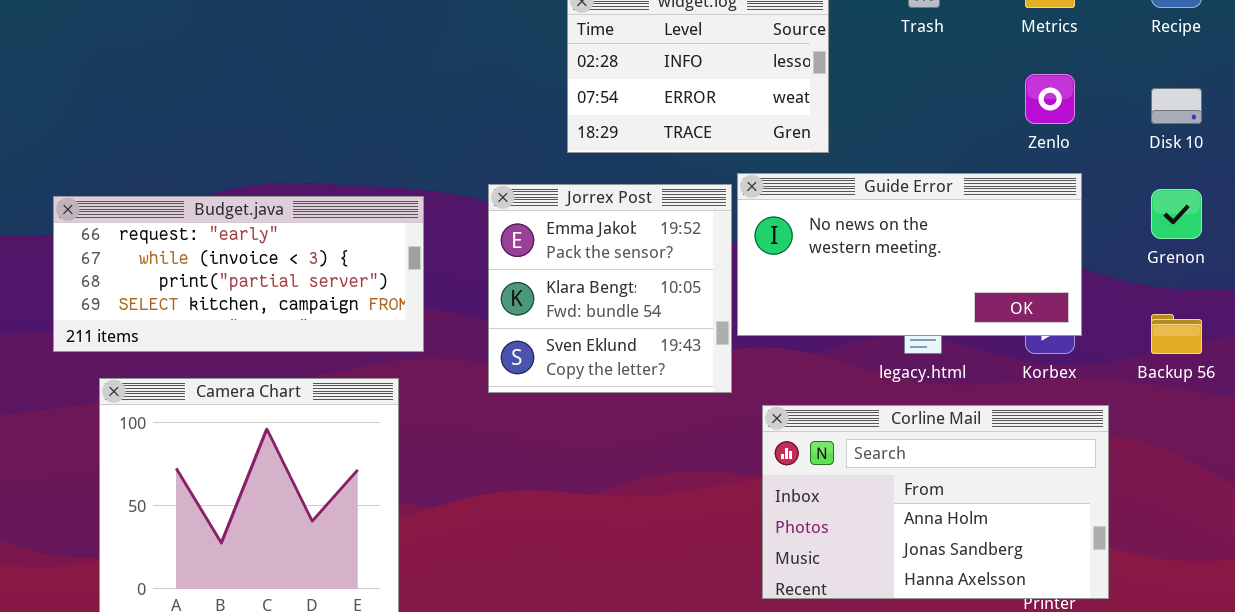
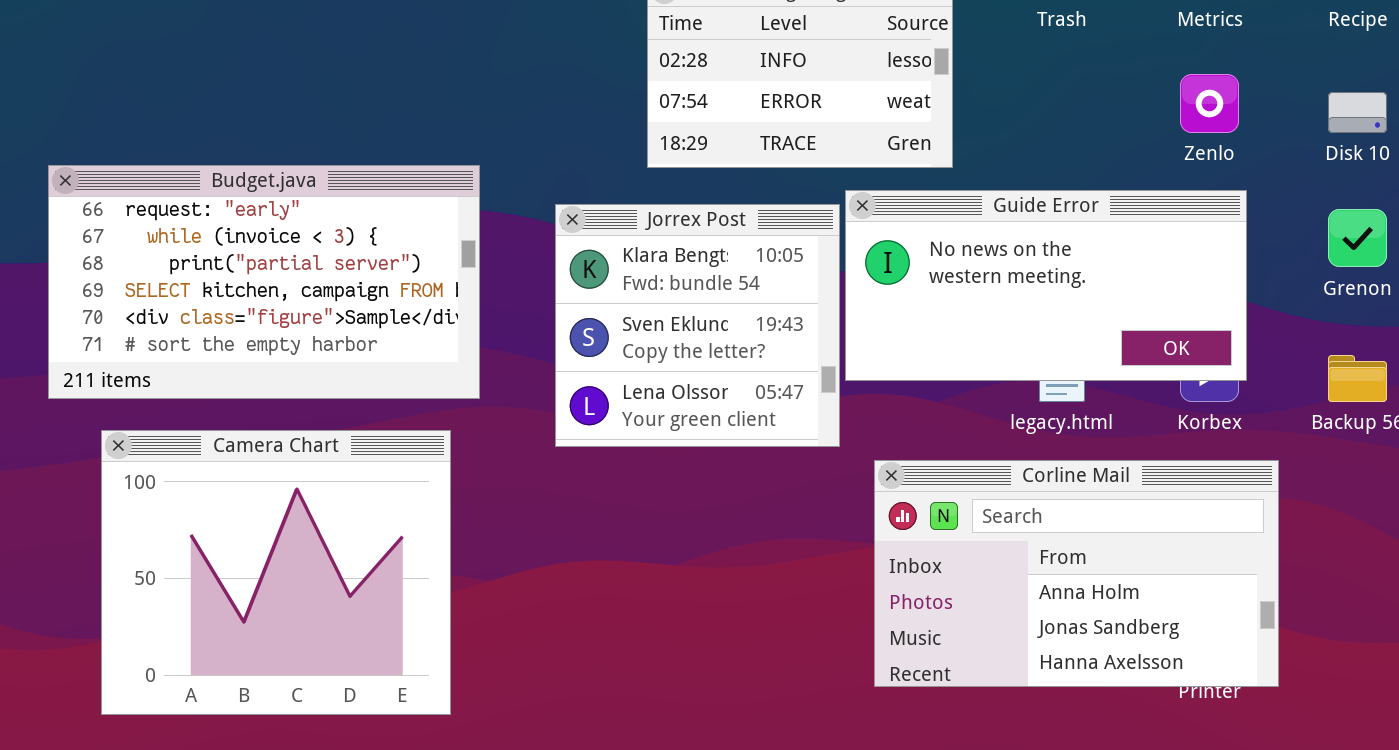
Jorrex Post: [488,184,732,393] -> [555,204,840,447], scrolled down 1 row
Budget.java: [53,196,424,352] -> [48,165,480,399], resized

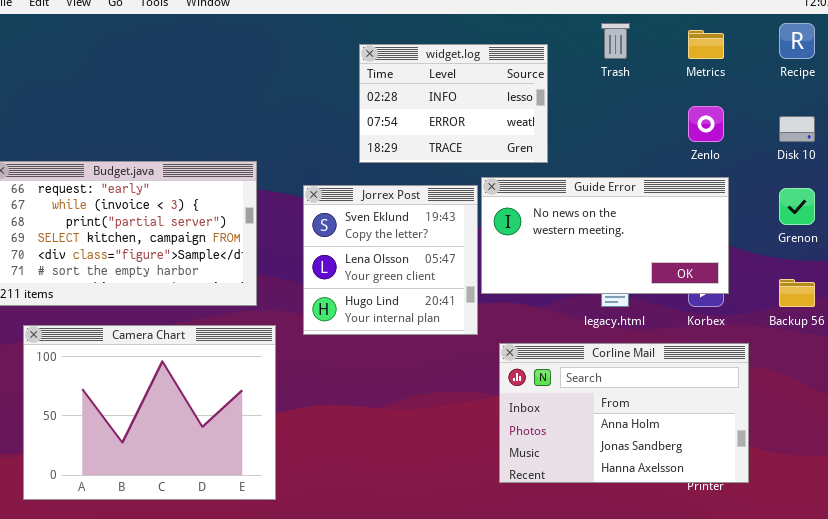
Jorrex Post: [555,204,840,447] -> [303,185,478,335], scrolled down 1 row
Camera Chart: [101,430,451,715] -> [23,325,276,500], resized

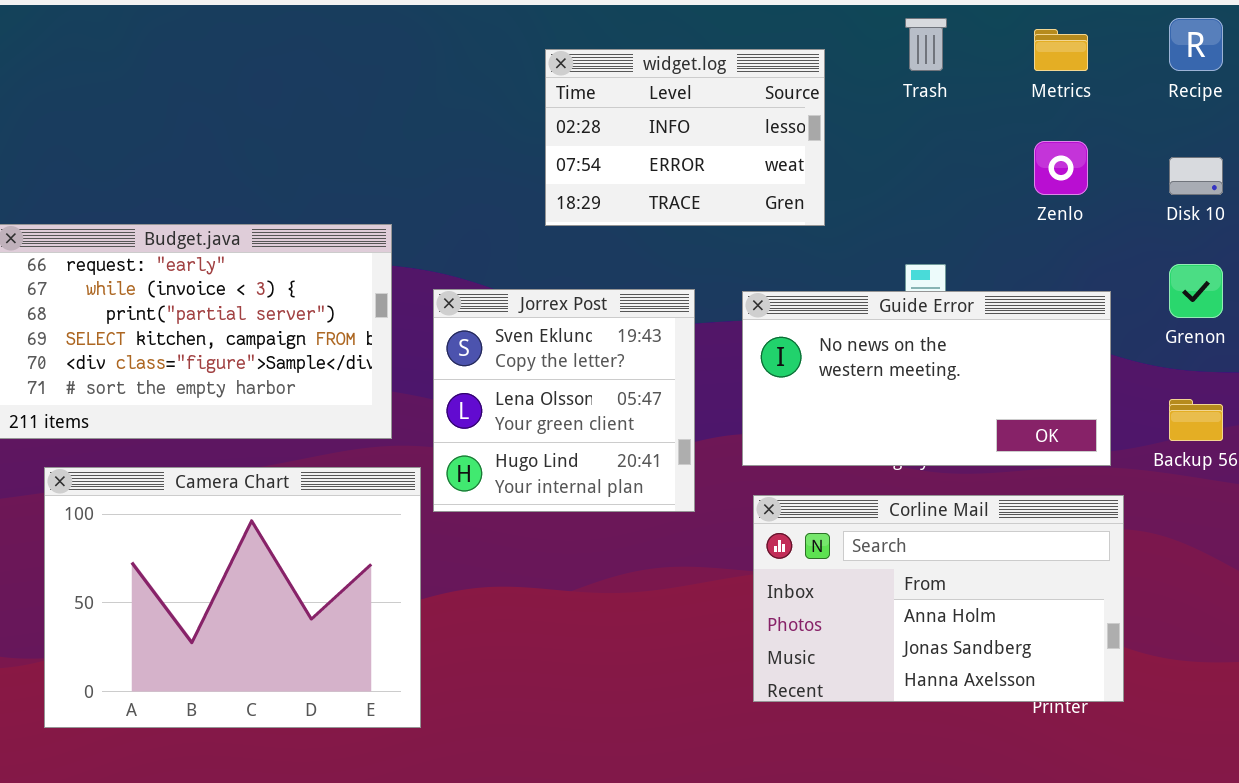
Guide Error: [481,177,729,294] -> [742,291,1111,466], moved
Jorrex Post: [303,185,478,335] -> [433,289,695,512], moved

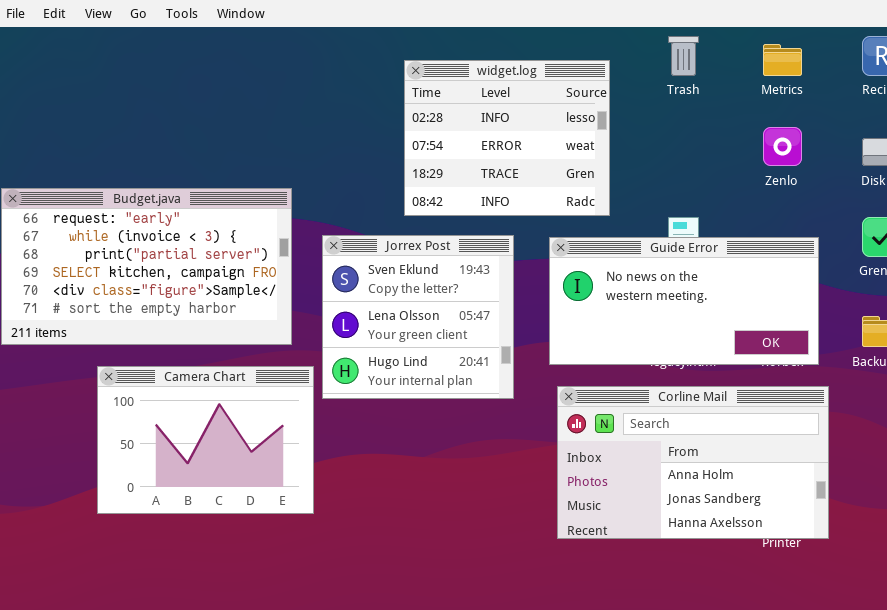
widget.log: [545,49,825,226] -> [404,60,610,216], resized
Camera Chart: [44,467,421,728] -> [97,366,314,514], resized

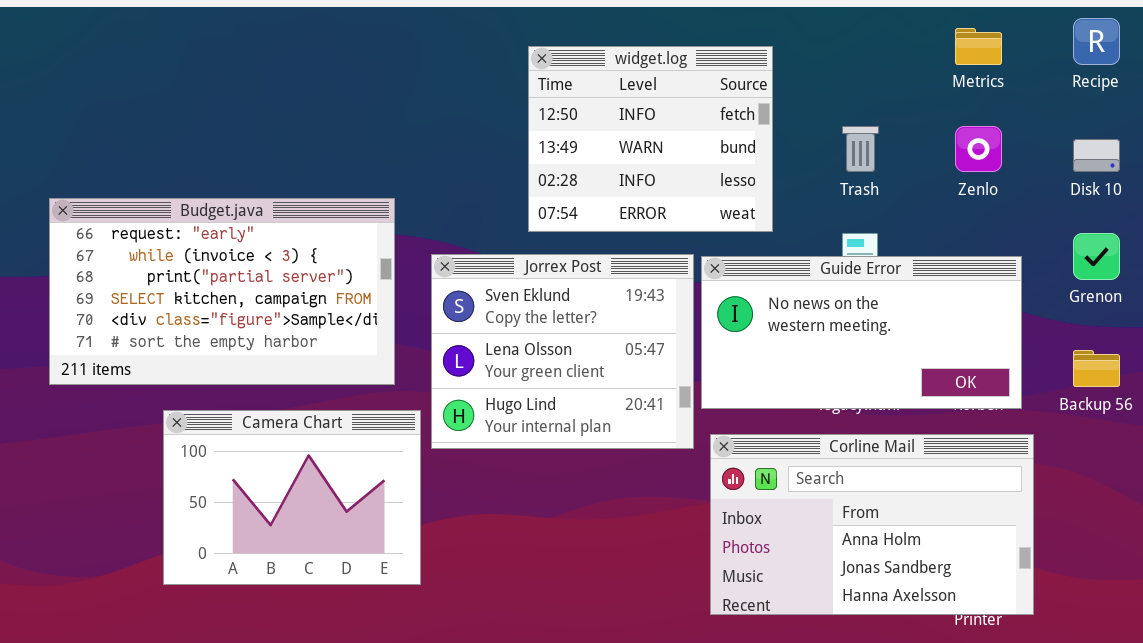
Trash: [668,36,699,76] -> [842,126,879,172], moved
widget.log: [404,60,610,216] -> [528,46,773,232], scrolled up 2 rows
Jorrex Post: [322,235,514,399] -> [431,254,694,449], resized

